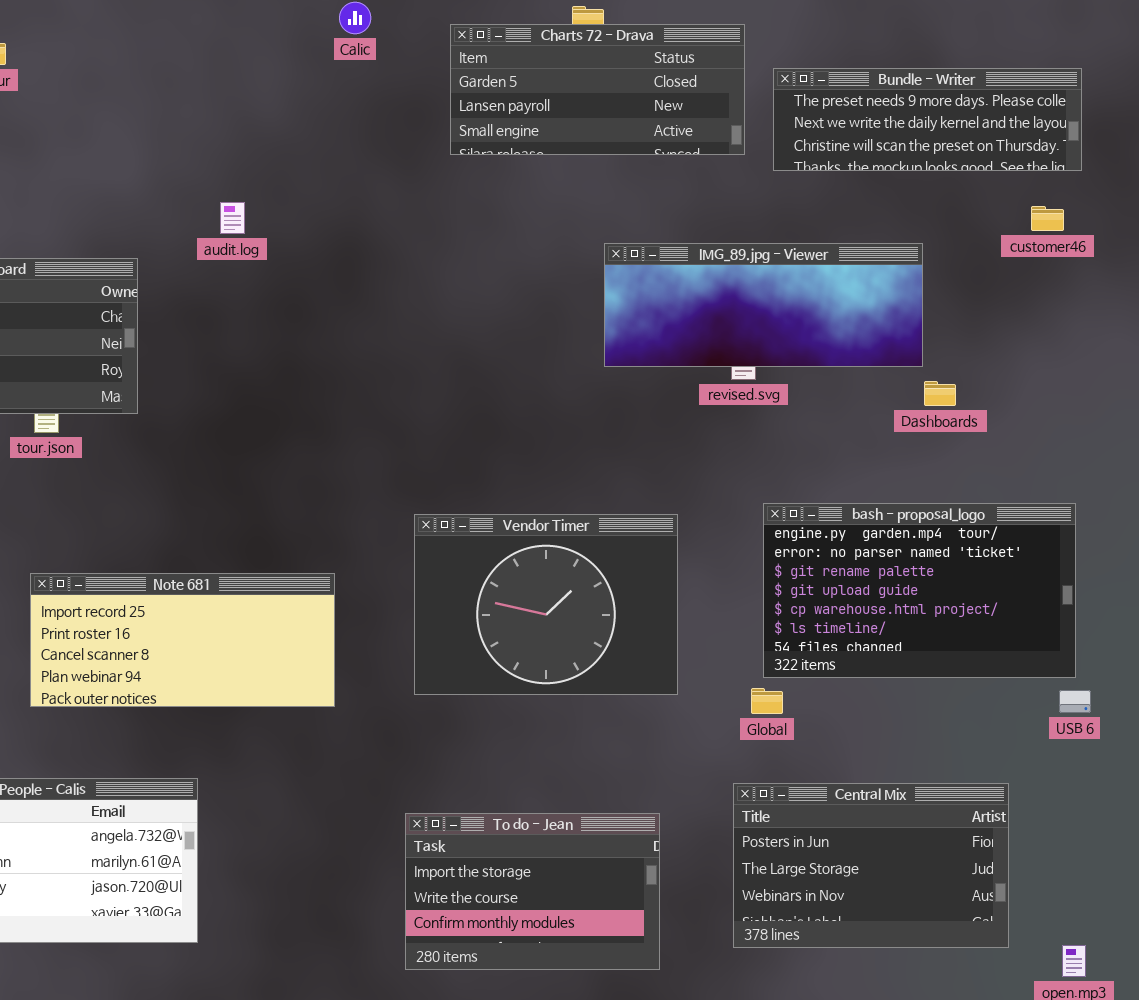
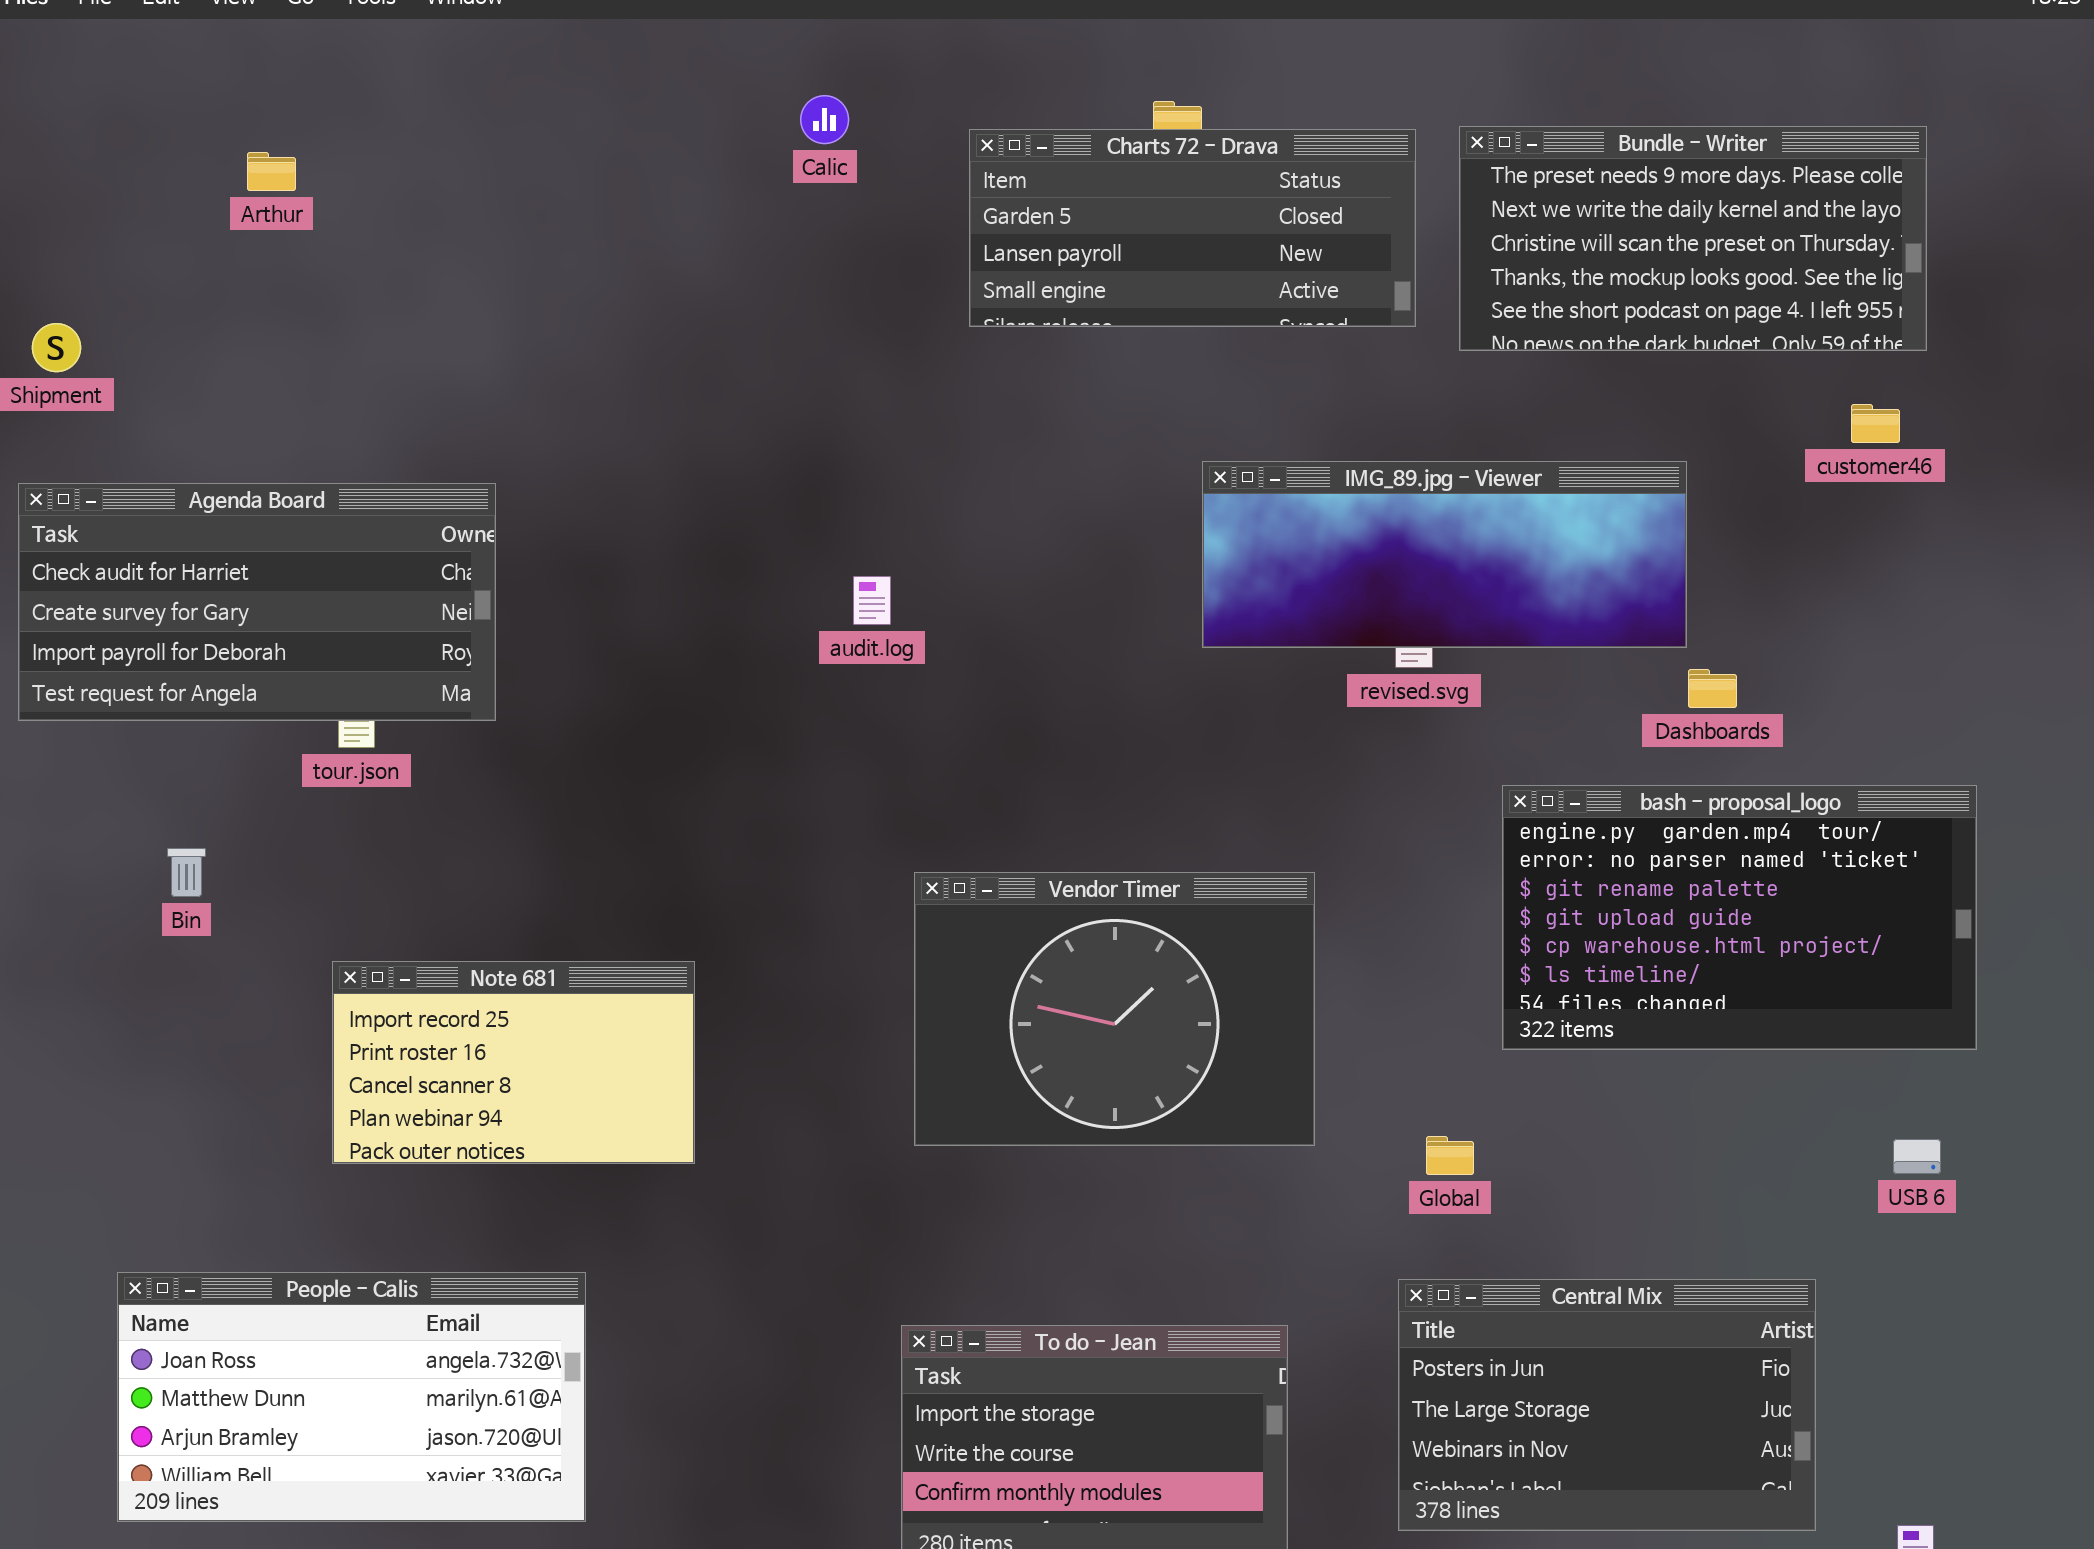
Bundle - Writer: [773,68,1082,171] -> [1459,126,1927,351], resized
audit.log: [220,202,245,234] -> [853,576,891,625], moved
bash - proposal_logo: [763,503,1076,678] -> [1502,785,1977,1050], moved
Note 681: [30,573,335,707] -> [332,961,695,1164], resized

